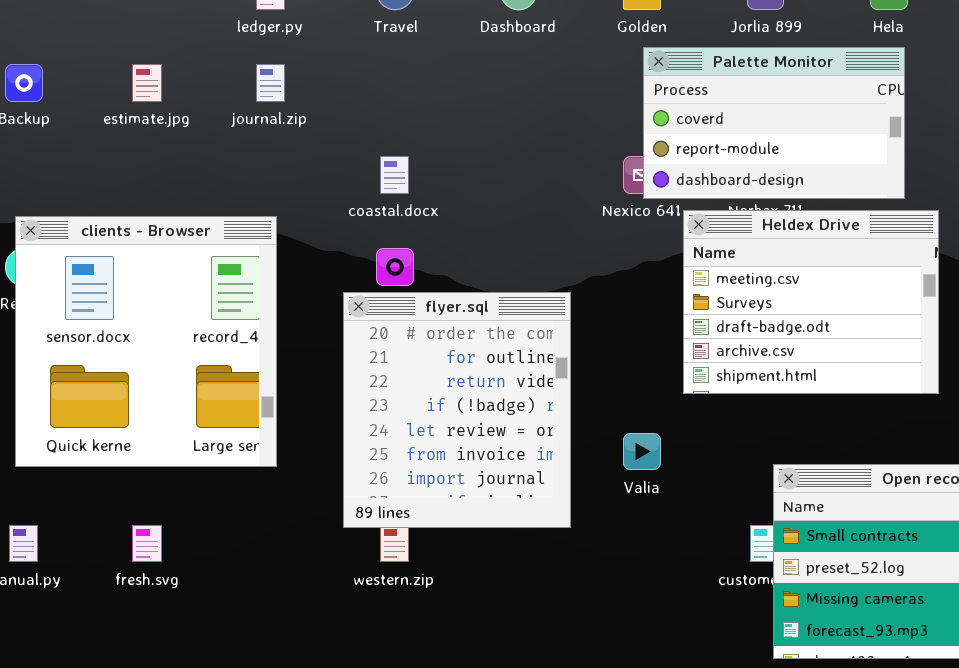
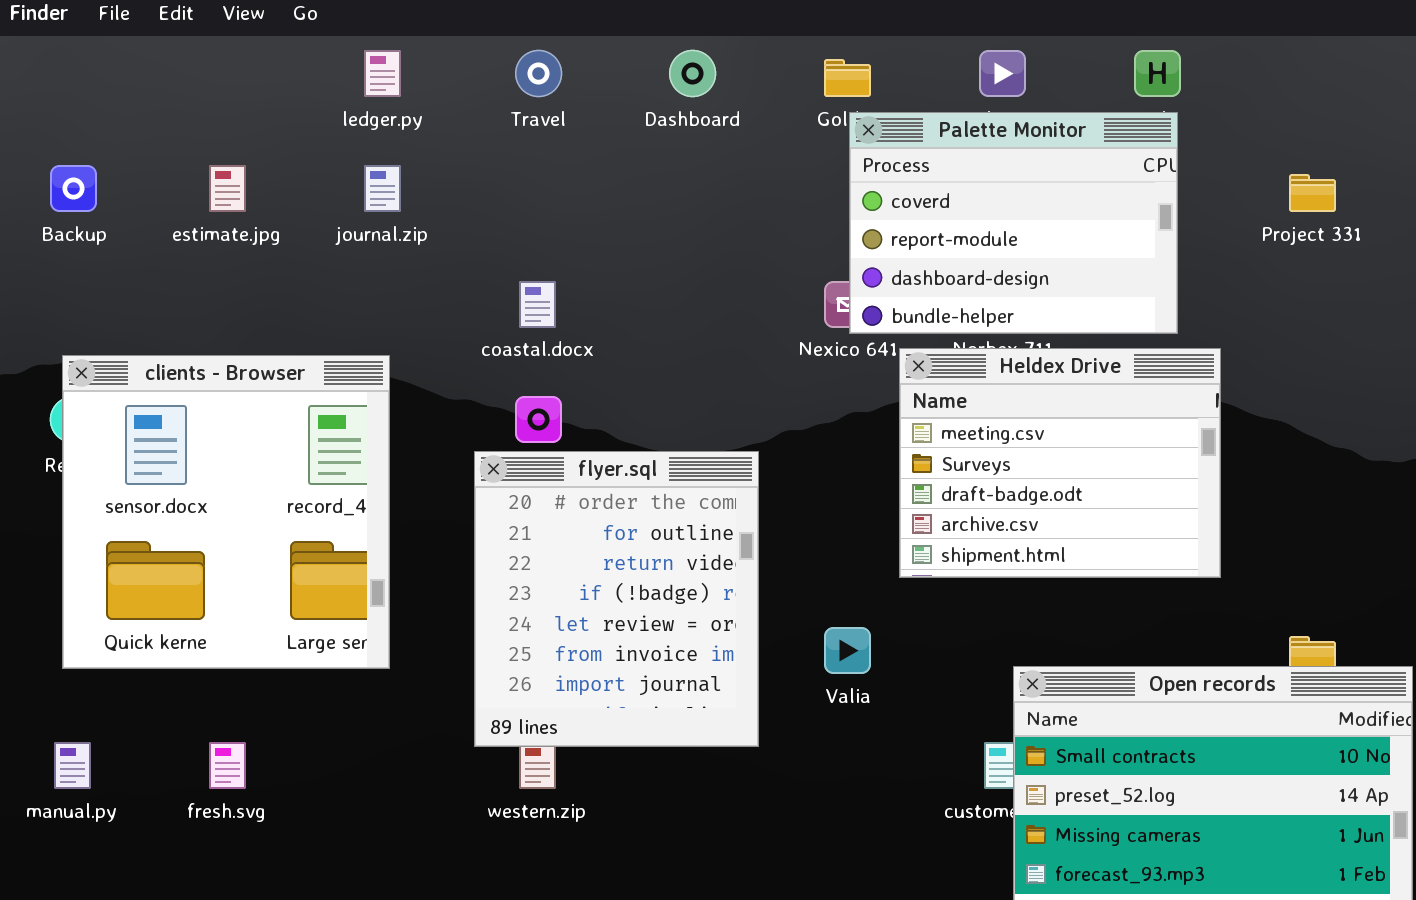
Palette Monitor: [643,47,905,199] -> [849,112,1178,334], resized

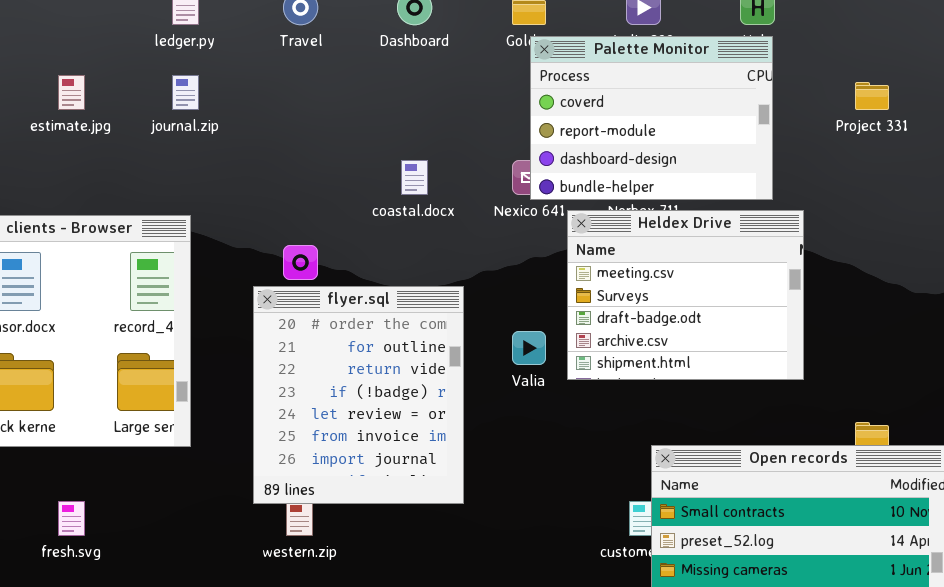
coastal.docx: [519,281,556,328] -> [401,160,428,195], moved
Valia: [824,627,871,674] -> [512,331,546,365], moved

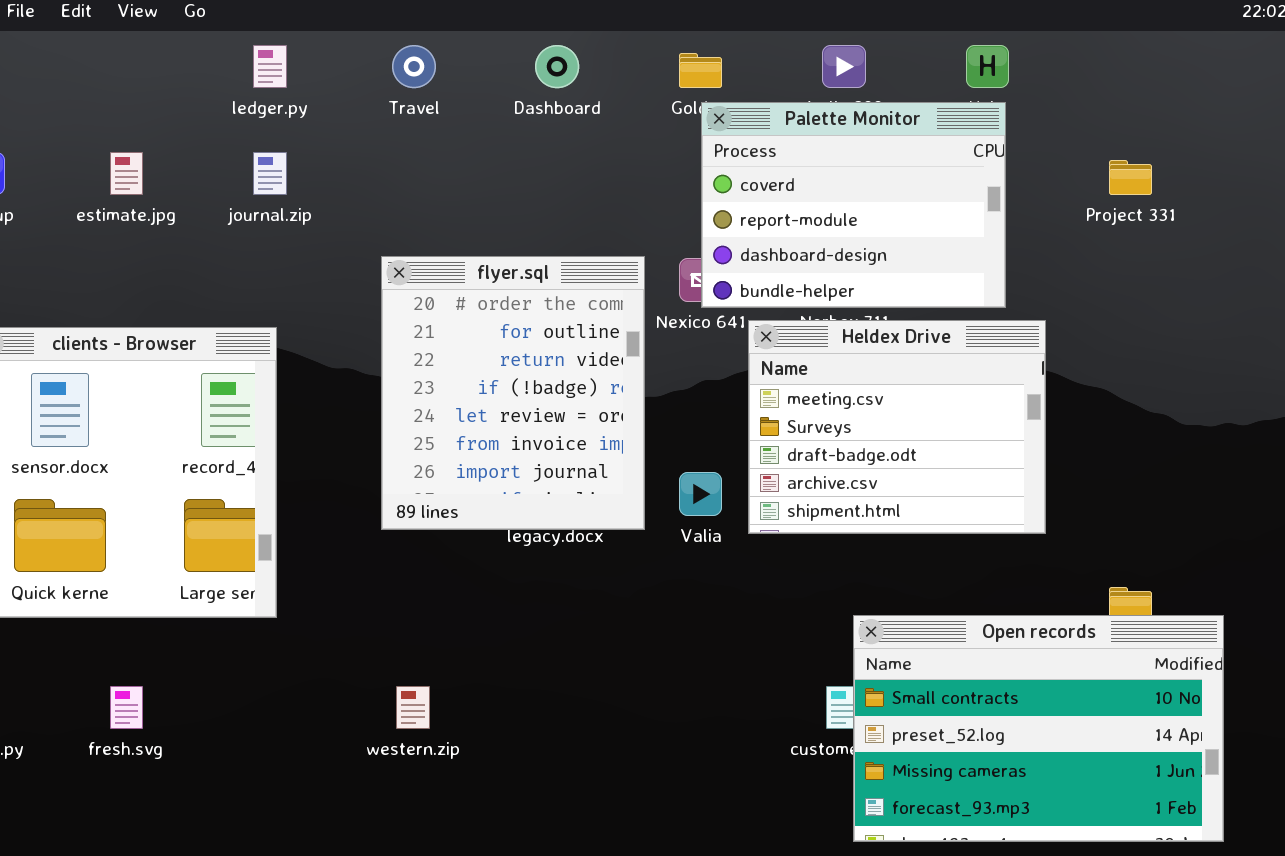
flyer.sql: [253,286,464,504] -> [381,256,645,530], moved

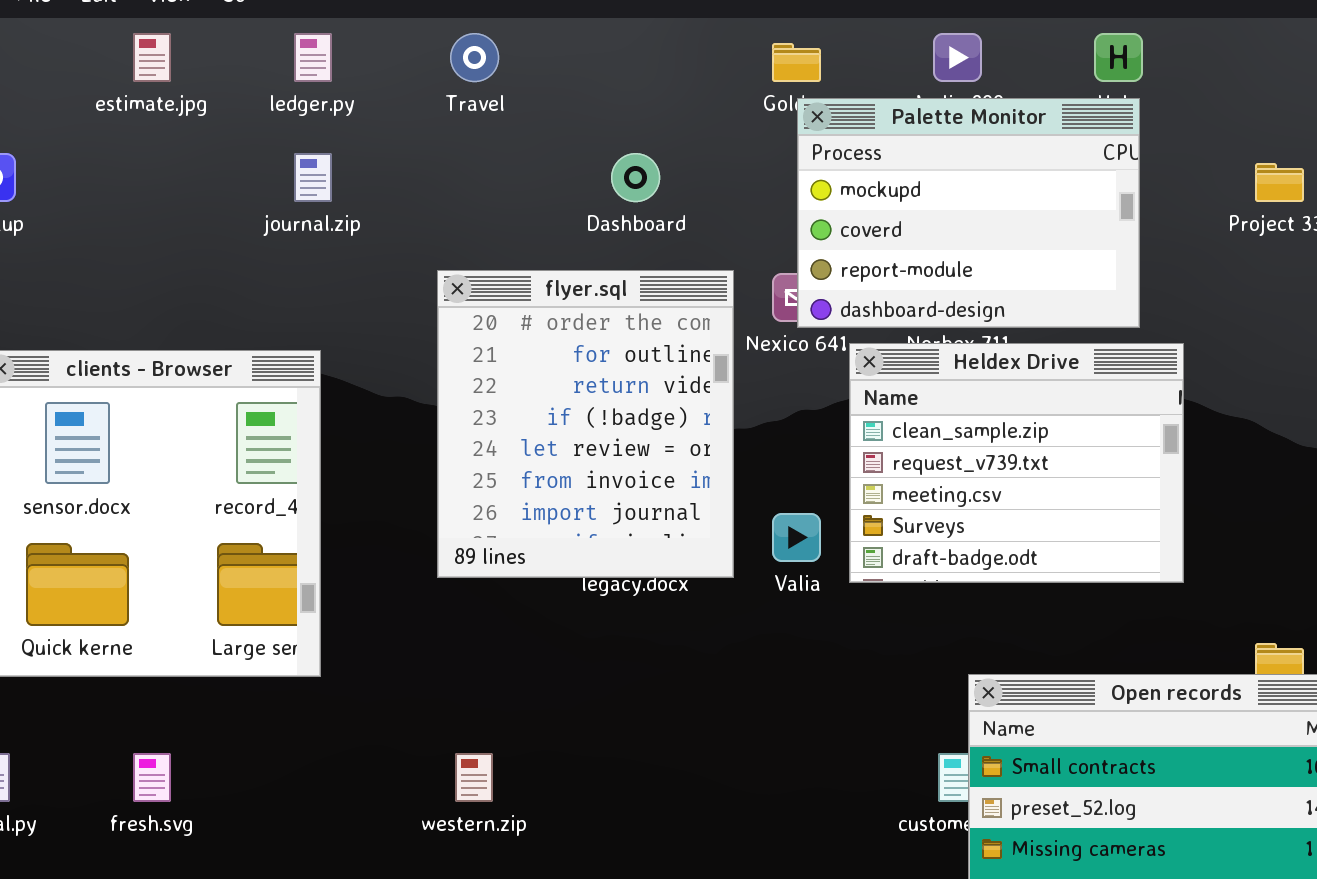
Dashboard: [535,45,579,88] -> [611,153,660,202], moved
Palette Monitor: [701,102,1006,308] -> [797,98,1140,328], scrolled up 1 row
estimate.jpg: [110,152,143,195] -> [133,33,171,82], moved
Heldex Drive: [748,320,1046,534] -> [849,343,1184,583], scrolled up 2 rows

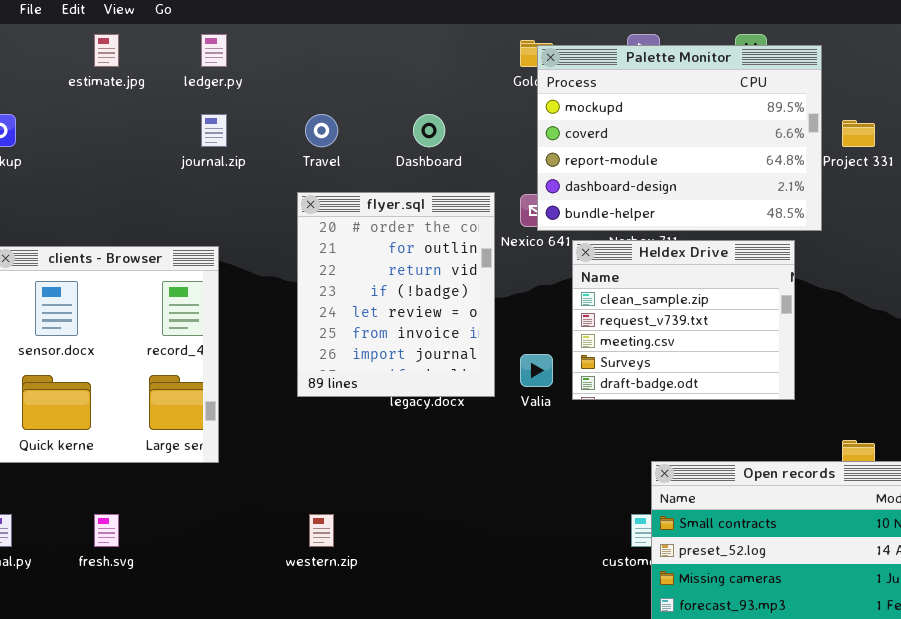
Travel: [450,33,499,82] -> [305,114,338,147], moved
Palette Monitor: [797,98,1140,328] -> [537,45,822,231], resized

